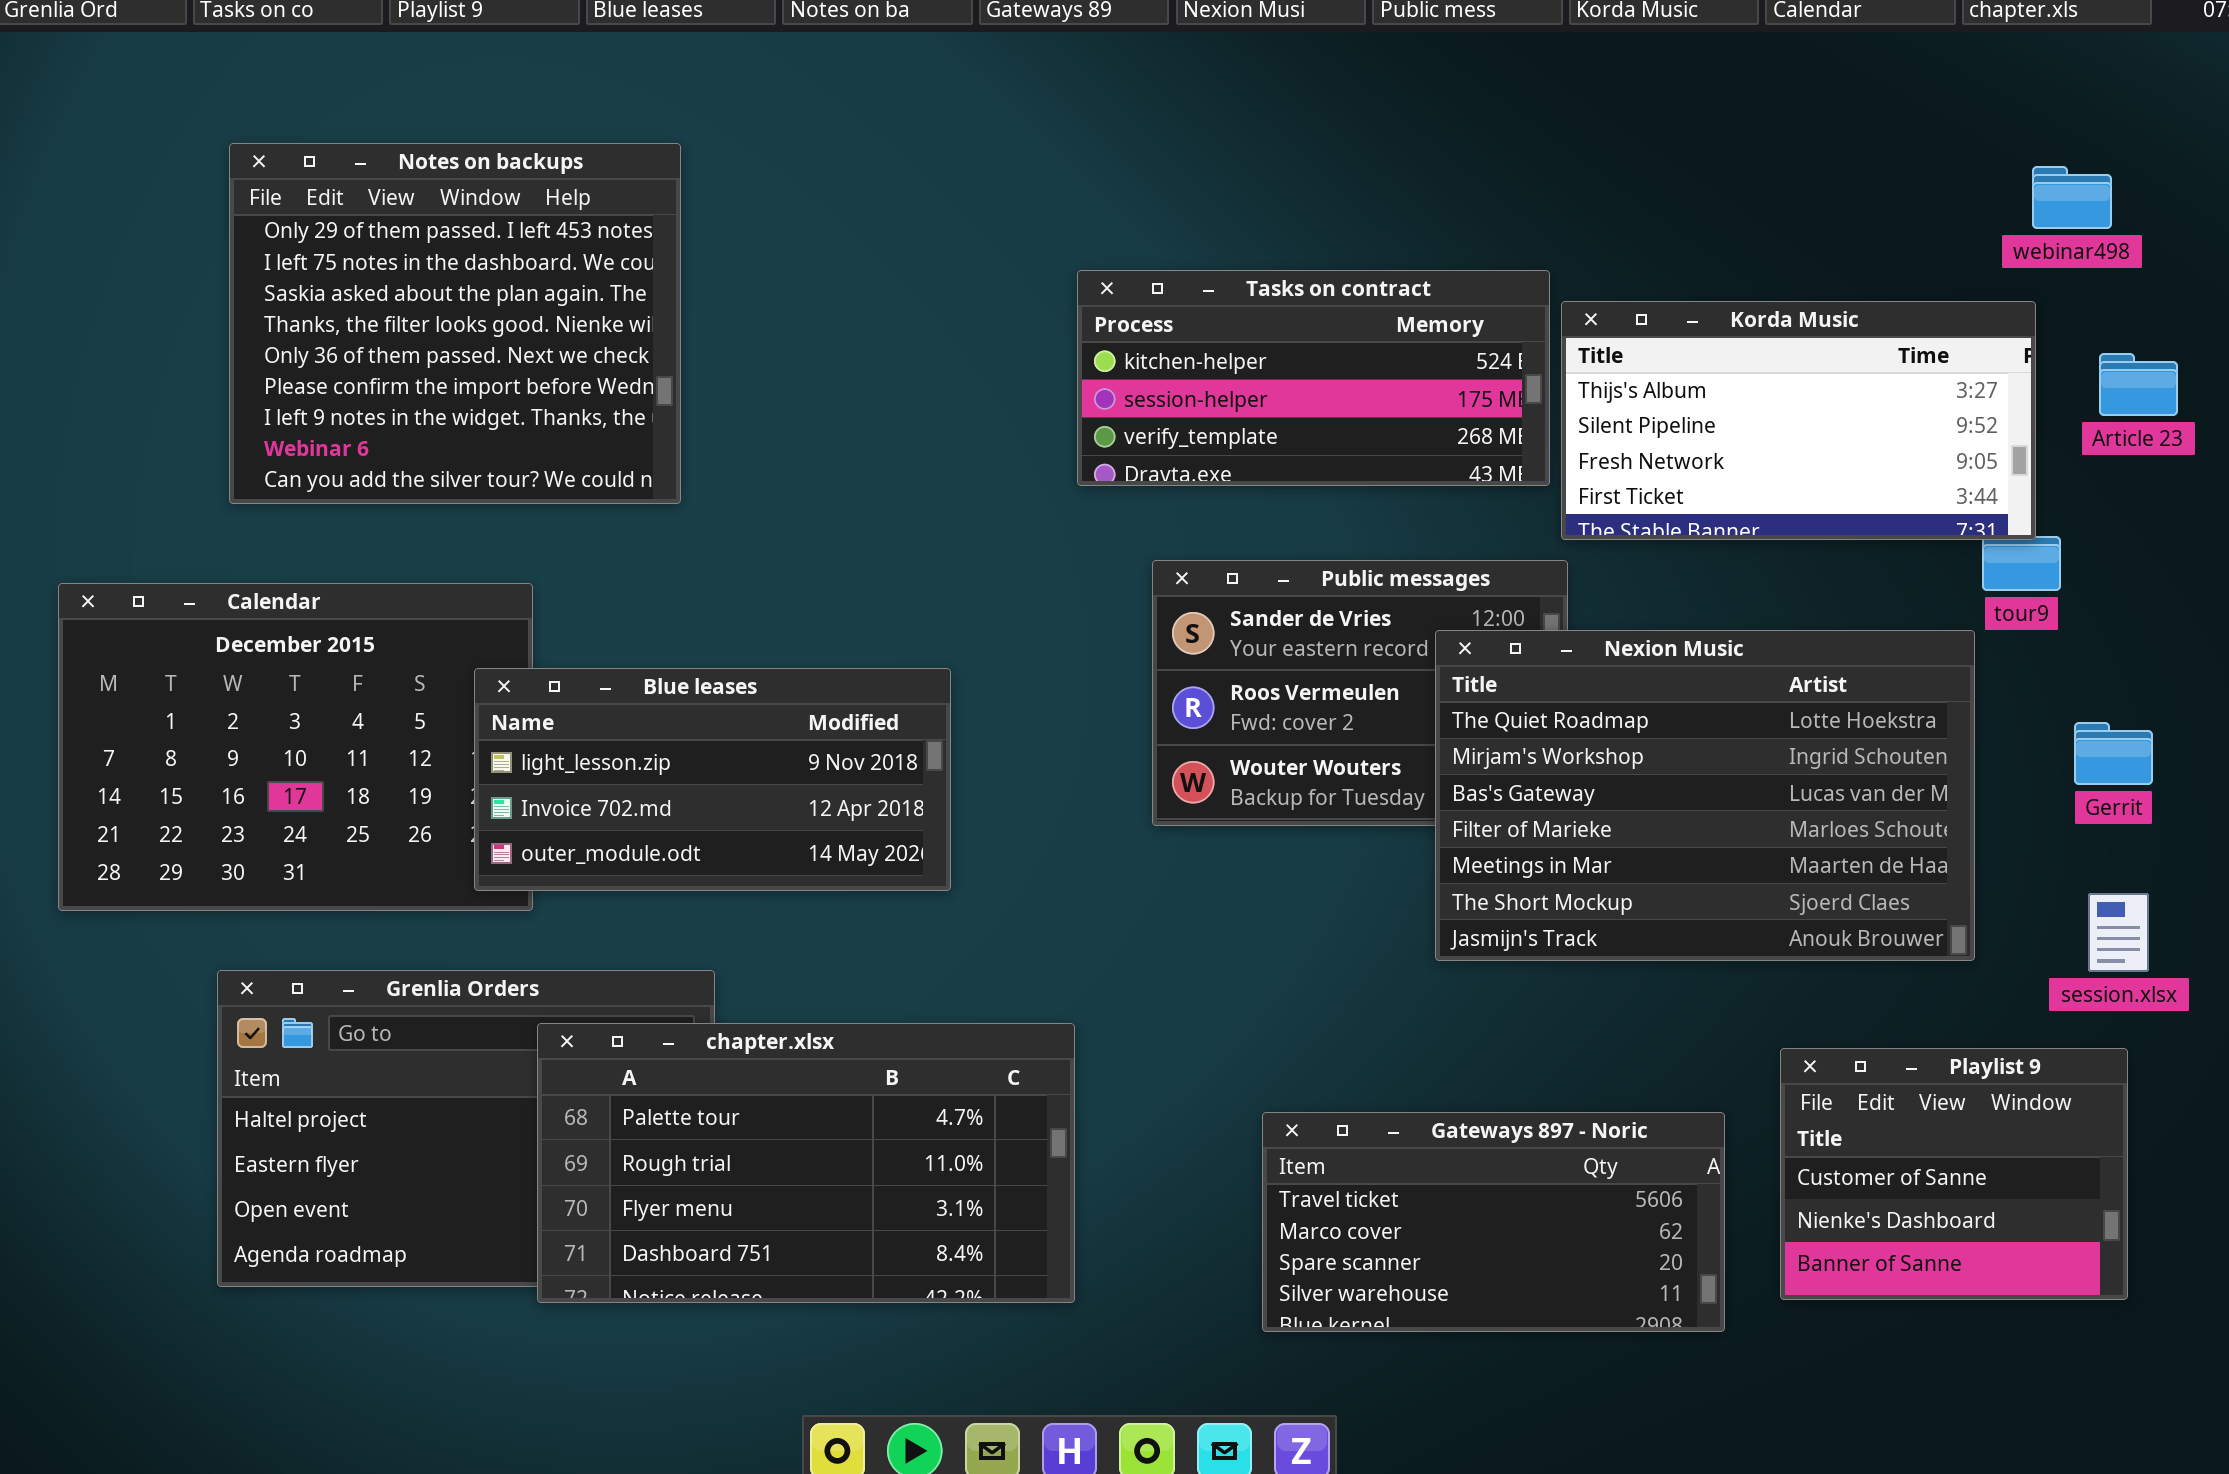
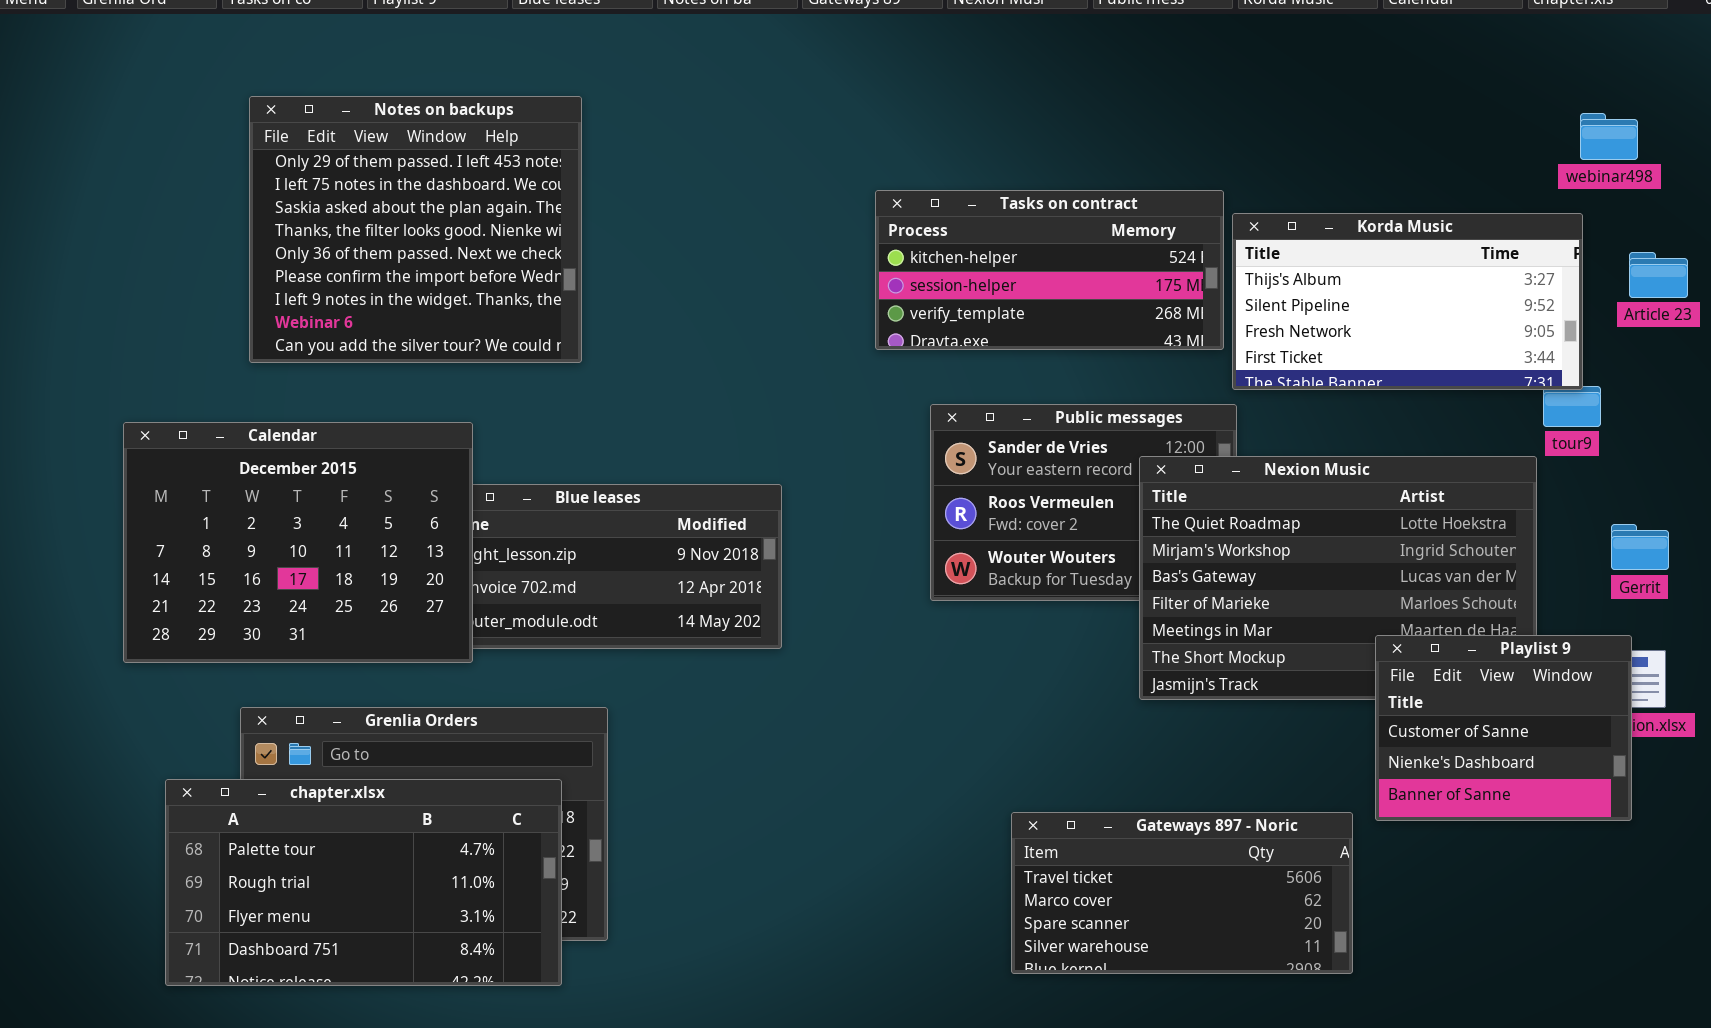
Calendar: [58,583,533,911] -> [123,422,473,663], raised
chapter.xlsx: [537,1023,1075,1303] -> [165,779,562,986], moved
Playlist 9: [1780,1048,2128,1300] -> [1375,635,1632,821], moved

